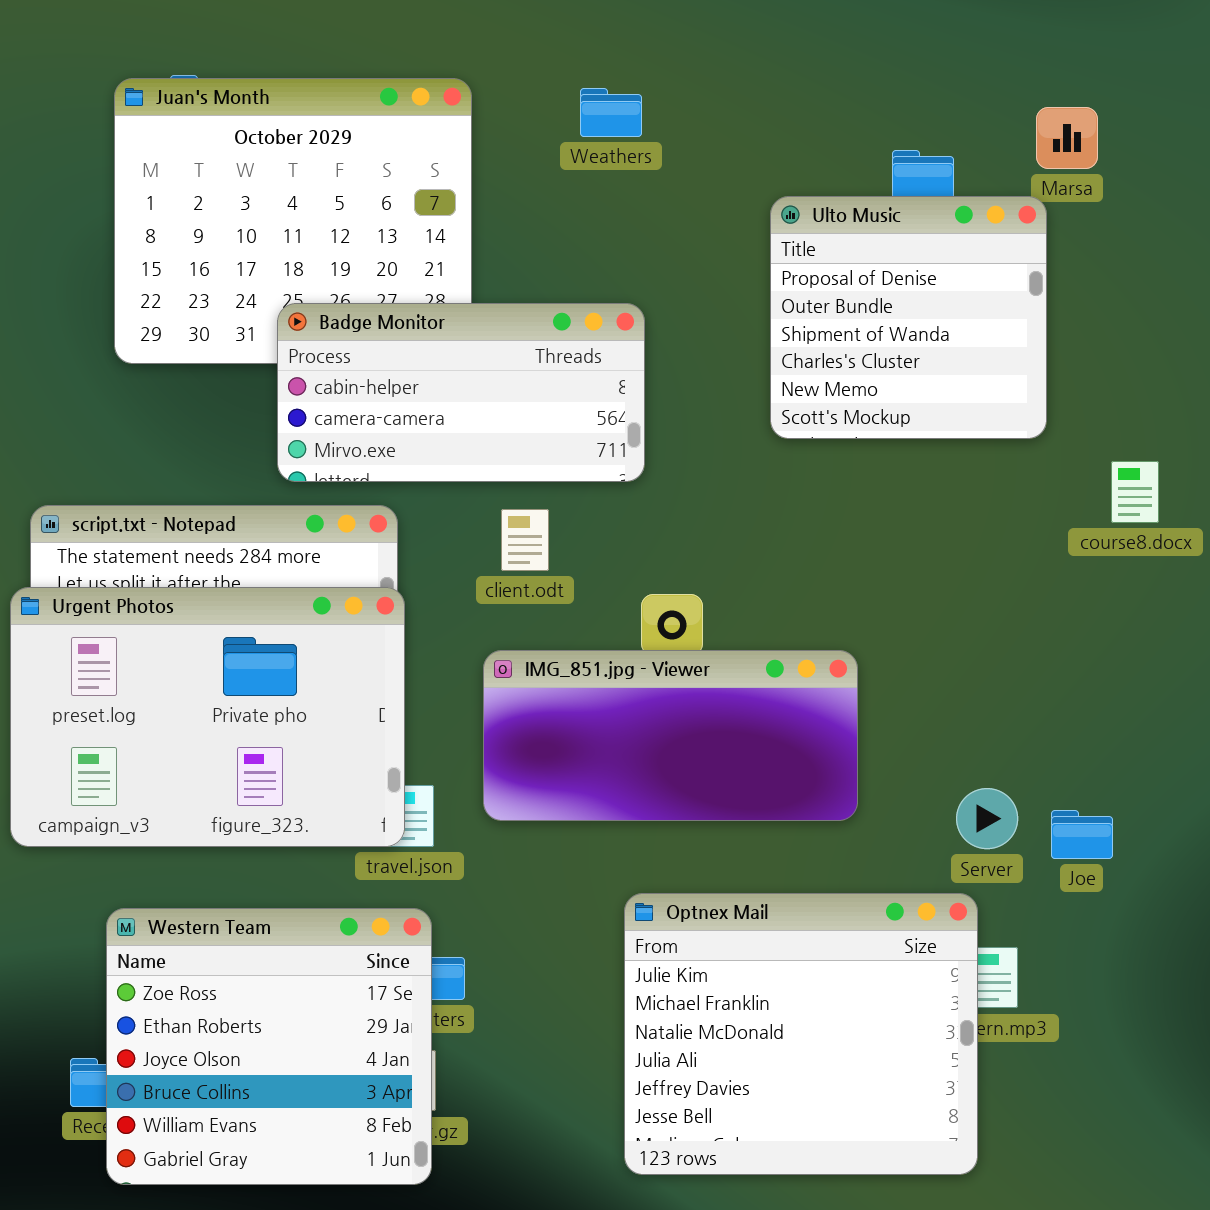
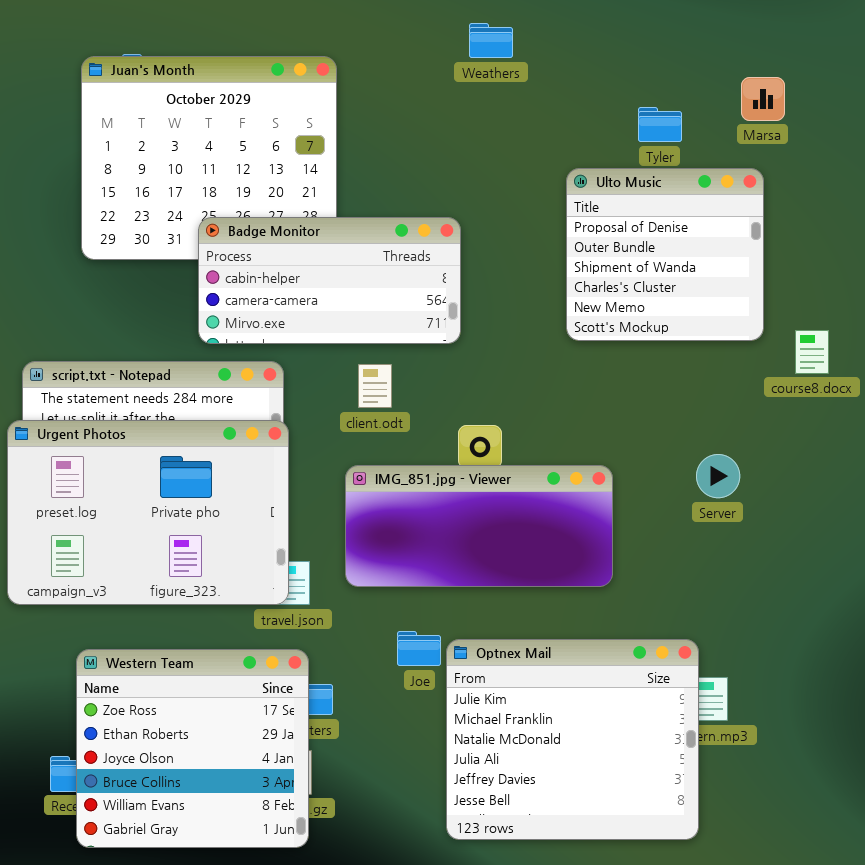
Weathers: [580,88,642,137] -> [469,23,513,58], moved
Ulto Music: [770,196,1047,439] -> [566,168,764,341], moved
Server: [956,788,1018,849] -> [696,454,740,498], moved
Joe: [1051,810,1113,859] -> [397,631,441,666], moved

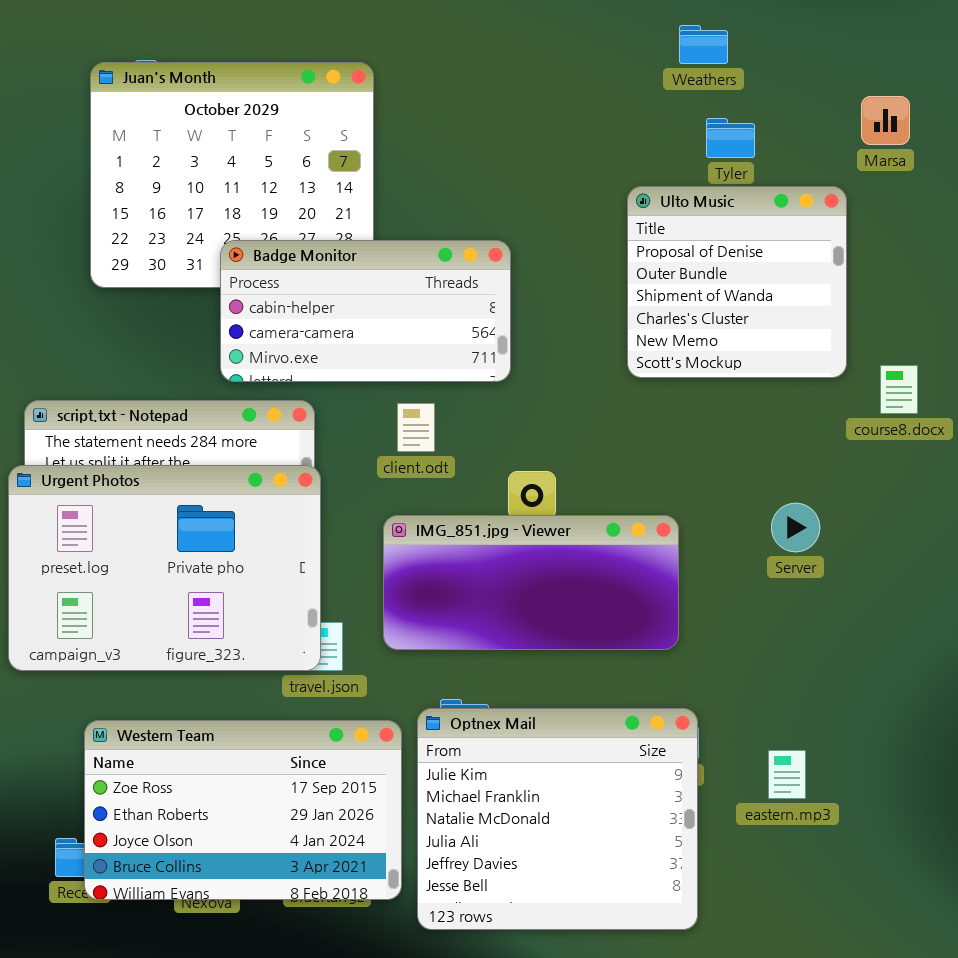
Weathers: [469,23,513,58] -> [679,25,728,64], moved
Marsa: [741,77,785,121] -> [861,96,910,145], moved
Optnex Mail: [446,639,699,840] -> [417,708,698,930], moved
Western Team: [76,649,309,848] -> [84,720,402,900], resized

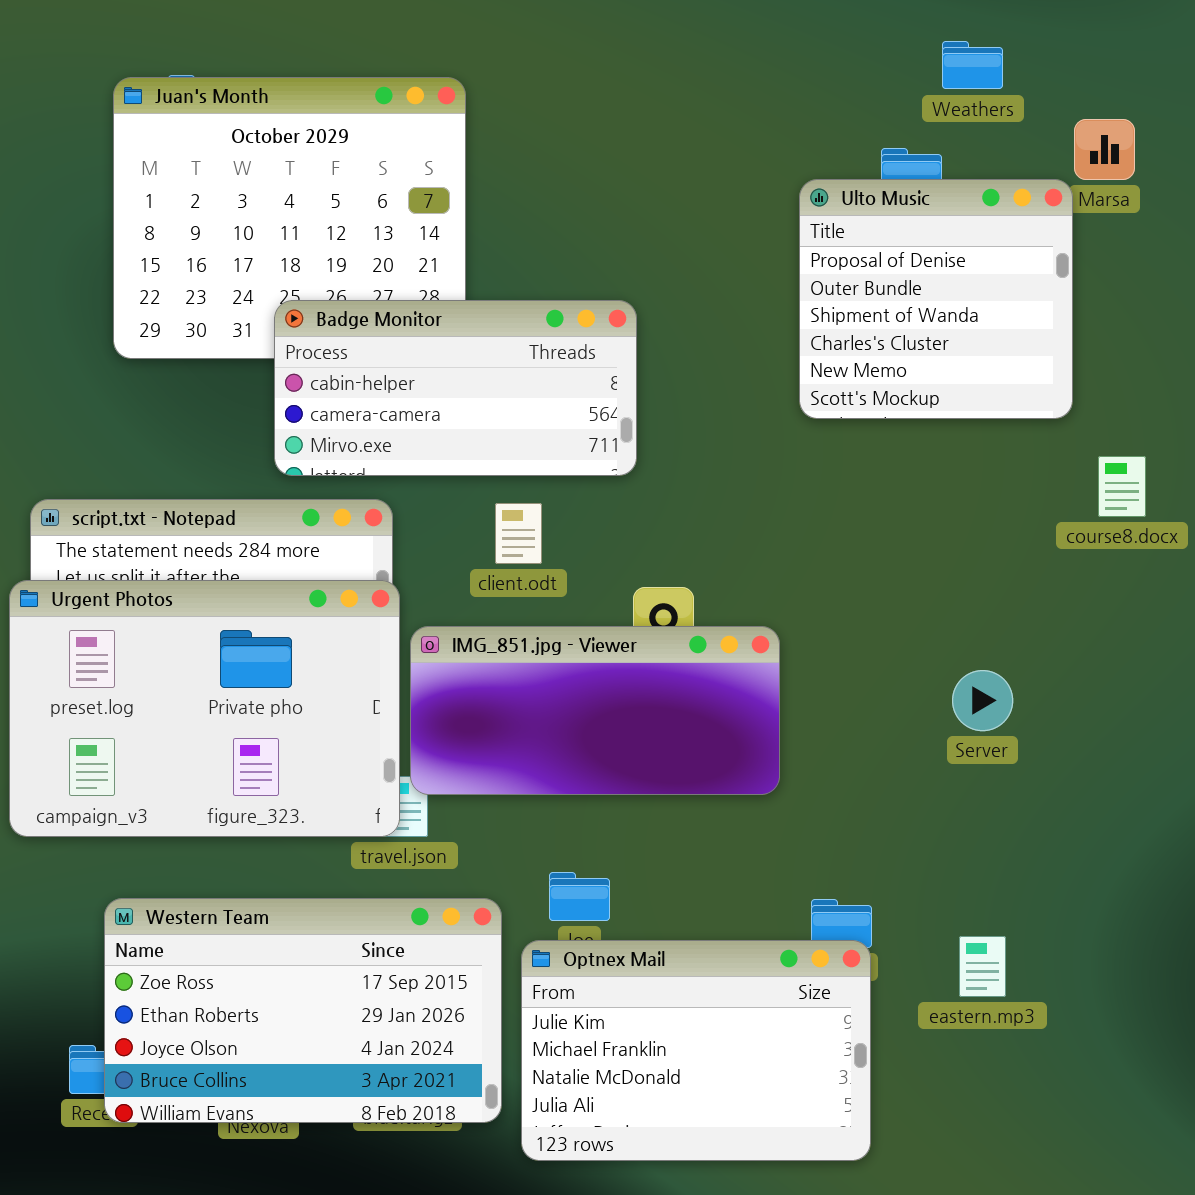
Weathers: [679,25,728,64] -> [942,41,1003,89], moved
Ulto Music: [627,186,847,378] -> [799,179,1073,419], moved
Server: [771,503,820,552] -> [952,670,1013,731], moved
IMG_851.jpg - Viewer: [383,515,679,650] -> [410,626,780,795], moved
Optnex Mail: [417,708,698,930] -> [521,940,871,1161], resized

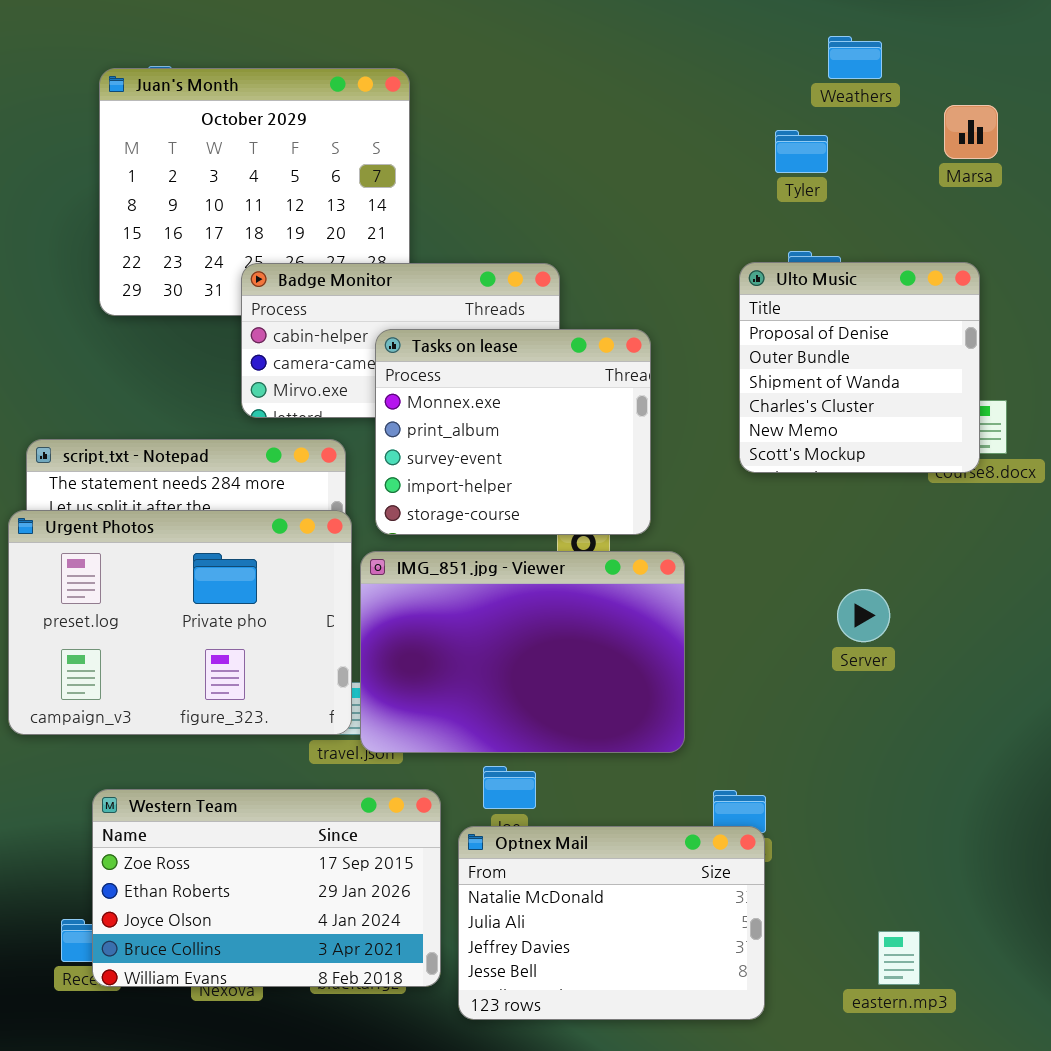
Ulto Music: [799,179,1073,419] -> [739,262,980,473], moved
Tasks on lease: none -> [375,329,651,535], opened
IMG_851.jpg - Viewer: [410,626,780,795] -> [360,551,685,753], resized
eastern.mp3: [959,936,1006,997] -> [878,931,920,985], moved
Optnex Mail: [521,940,871,1161] -> [458,826,765,1020], scrolled down 2 rows

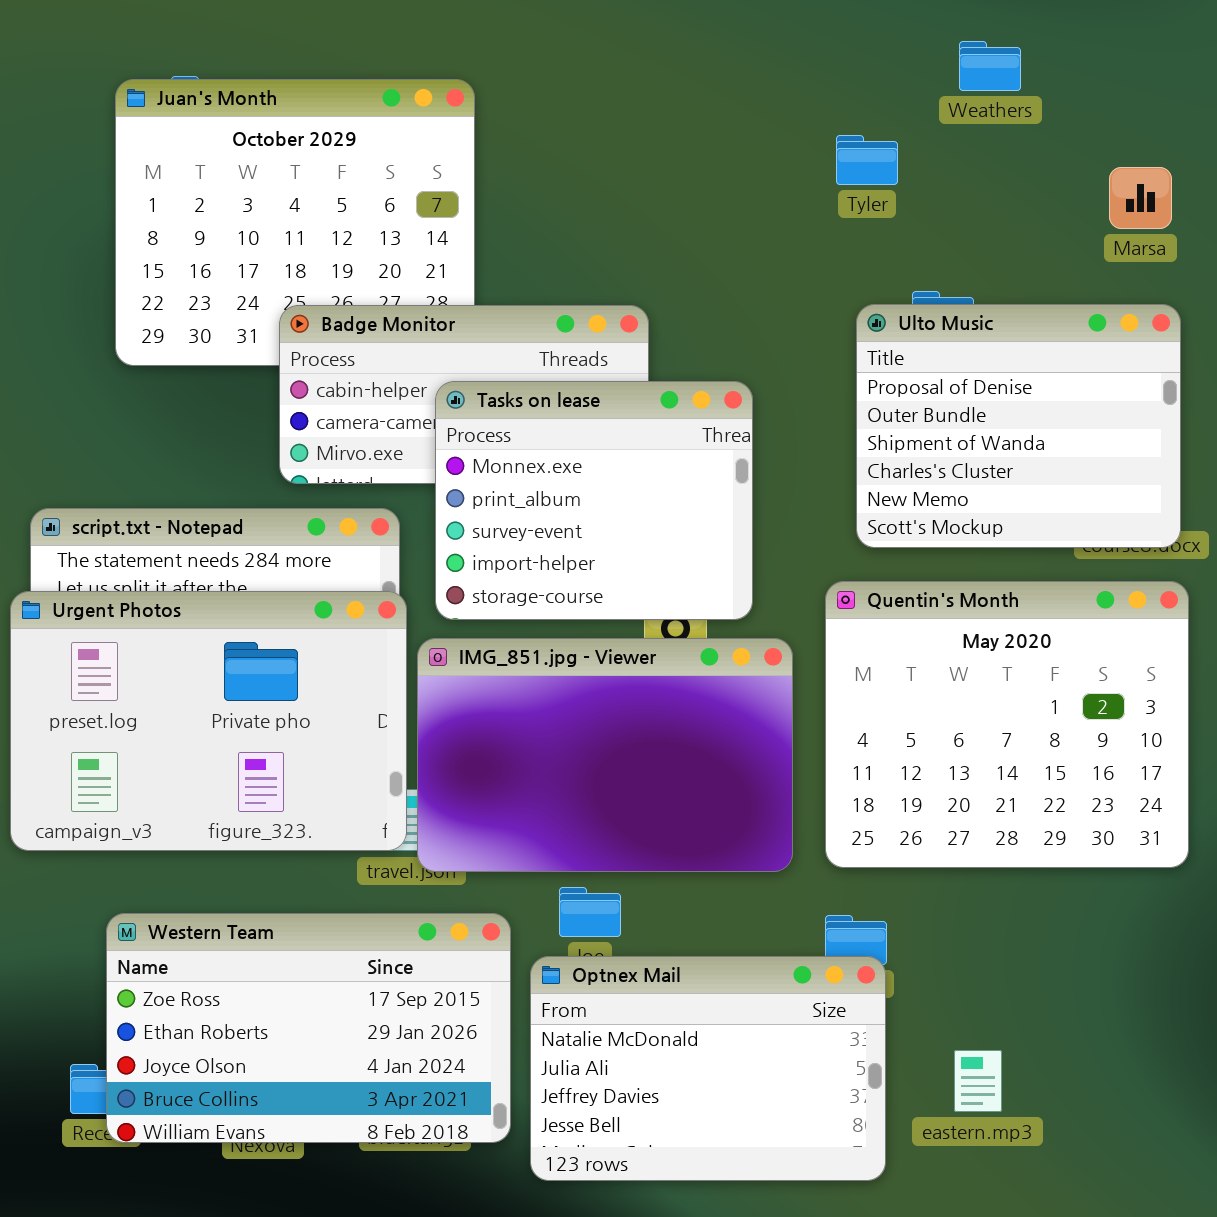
Marsa: [944,105,998,159] -> [1109,167,1172,229], moved
Tyler: [775,130,828,173] -> [836,135,898,185], moved
Ulto Music: [739,262,980,473] -> [856,304,1181,548], resized
Quentin's Month: none -> [825,581,1189,868], opened
eastern.mp3: [878,931,920,985] -> [954,1050,1002,1112], moved

